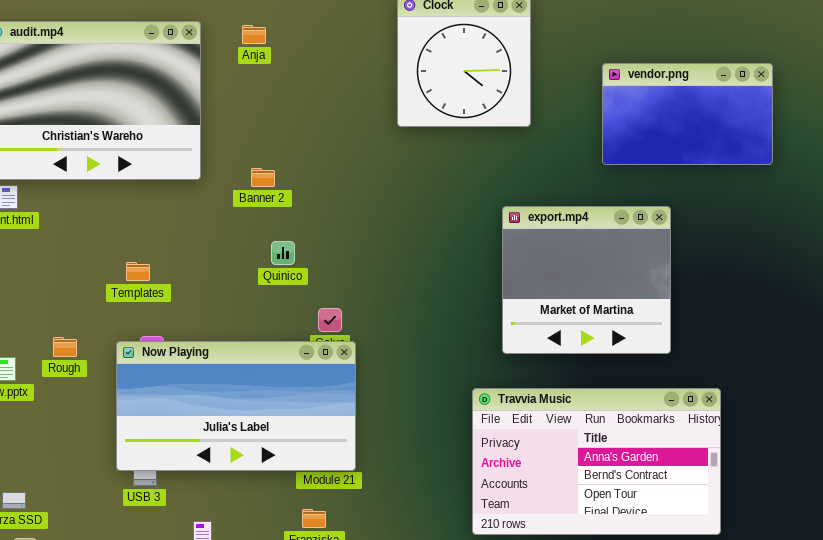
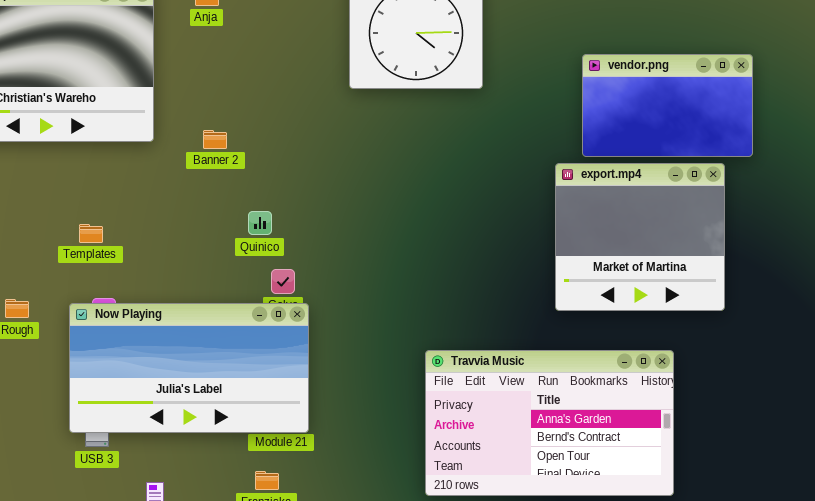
vendor.png: [602,63,773,165] -> [582,54,753,157], moved
export.mp4: [502,206,671,354] -> [555,163,725,311], moved
Quinico: [271,241,295,265] -> [248,211,272,235], moved

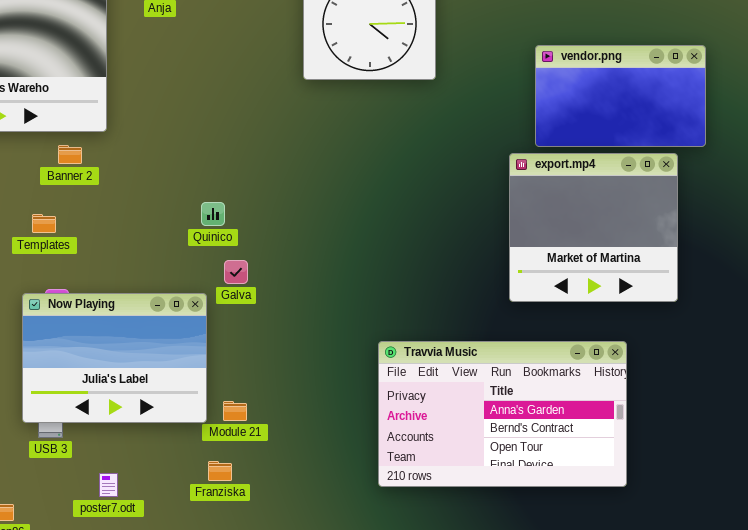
Banner 2: [203,130,227,149] -> [58,145,82,164], moved
Now Playing: [69,303,309,433] -> [22,293,207,423], resized

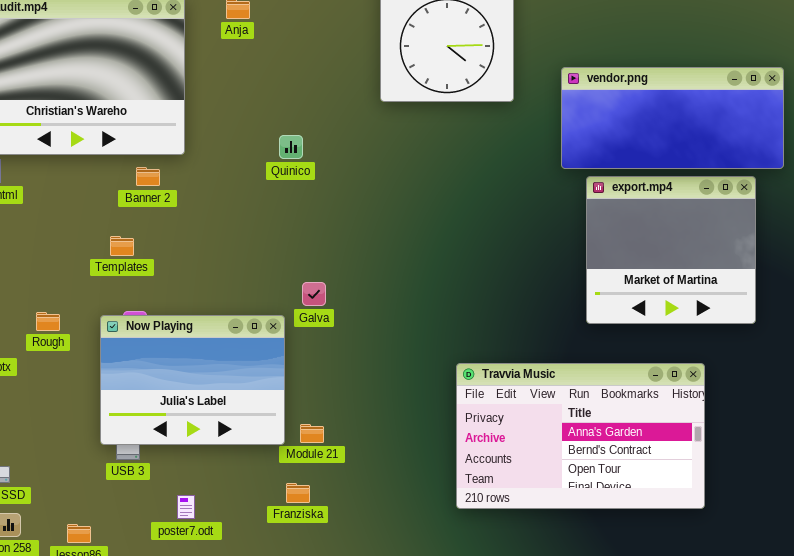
vendor.png: [535,45,706,147] -> [561,67,784,169], resized
Quinico: [201,202,225,226] -> [279,135,303,159], moved

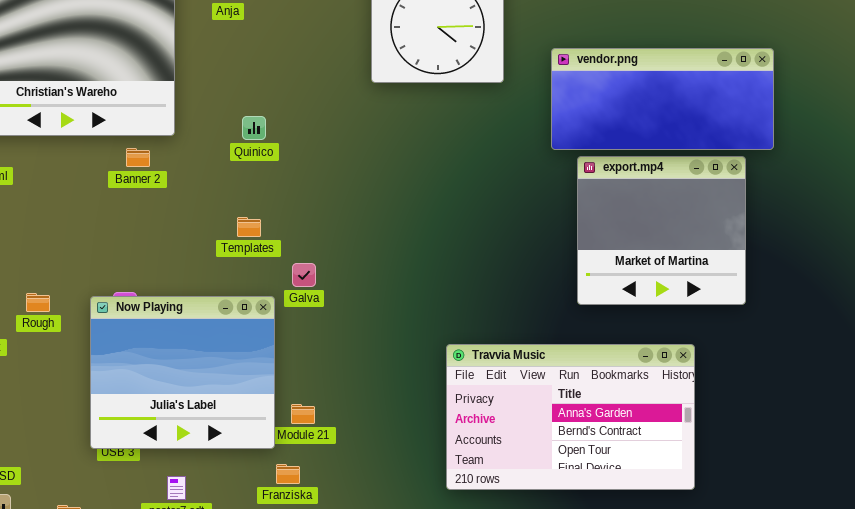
Quinico: [279,135,303,159] -> [242,116,266,140], moved
Templates: [110,236,134,256] -> [237,217,261,237], moved
Now Playing: [100,315,285,445] -> [90,296,275,449], resized

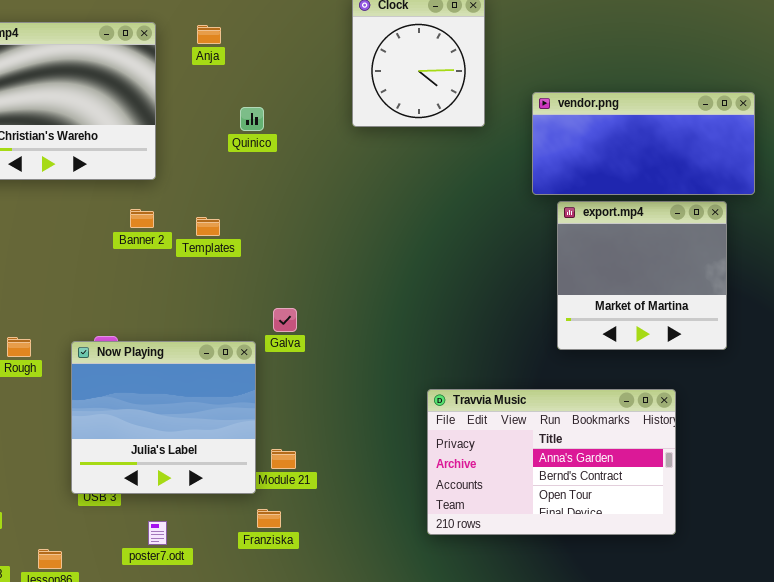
Quinico: [242,116,266,140] -> [240,107,264,131], moved
Banner 2: [126,148,150,167] -> [130,209,154,228], moved
Templates: [237,217,261,237] -> [196,217,220,236], moved

